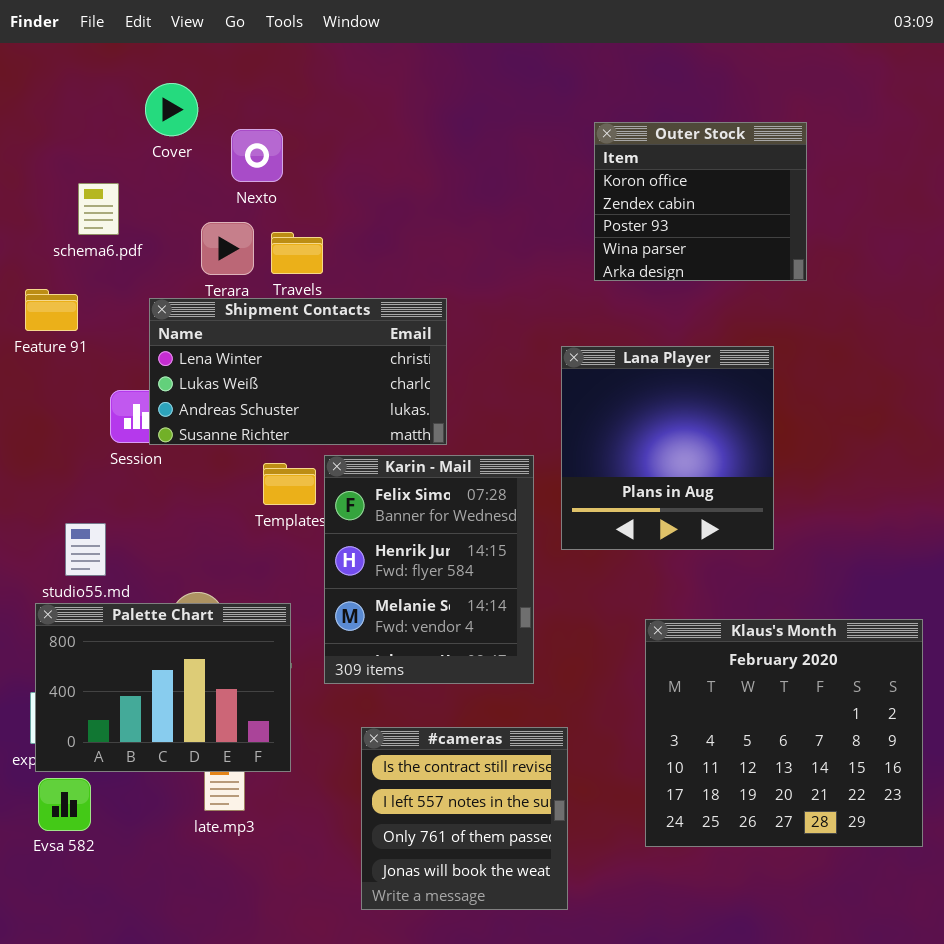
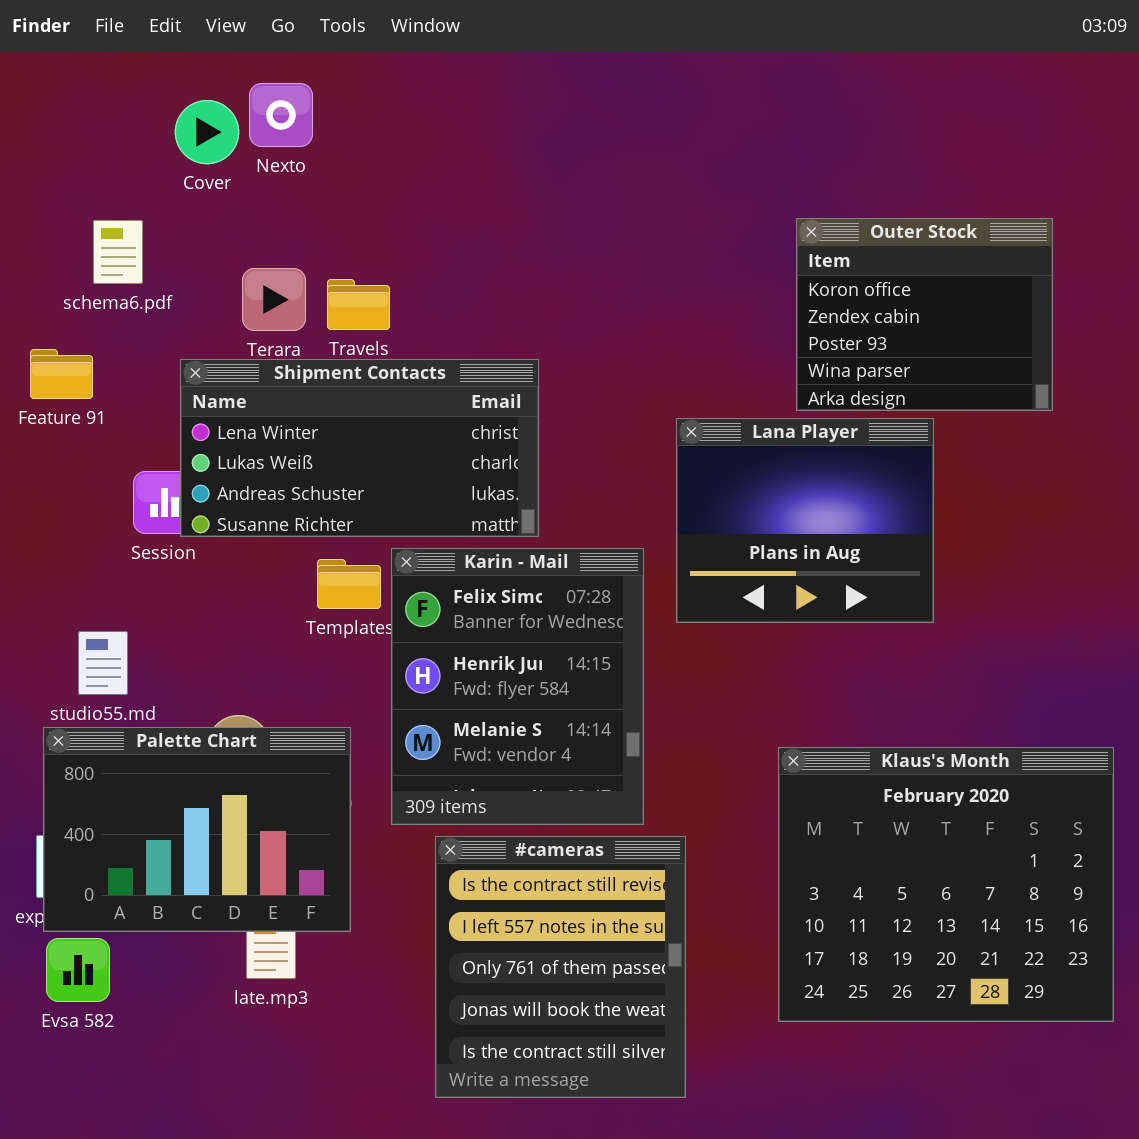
Outer Stock: [594,122,807,281] -> [796,218,1053,411], moved
Nexto: [231,129,283,182] -> [249,83,313,147], moved
Lana Player: [561,346,774,550] -> [676,418,934,623], resized
#cameras: [361,727,568,910] -> [435,836,686,1098], resized

